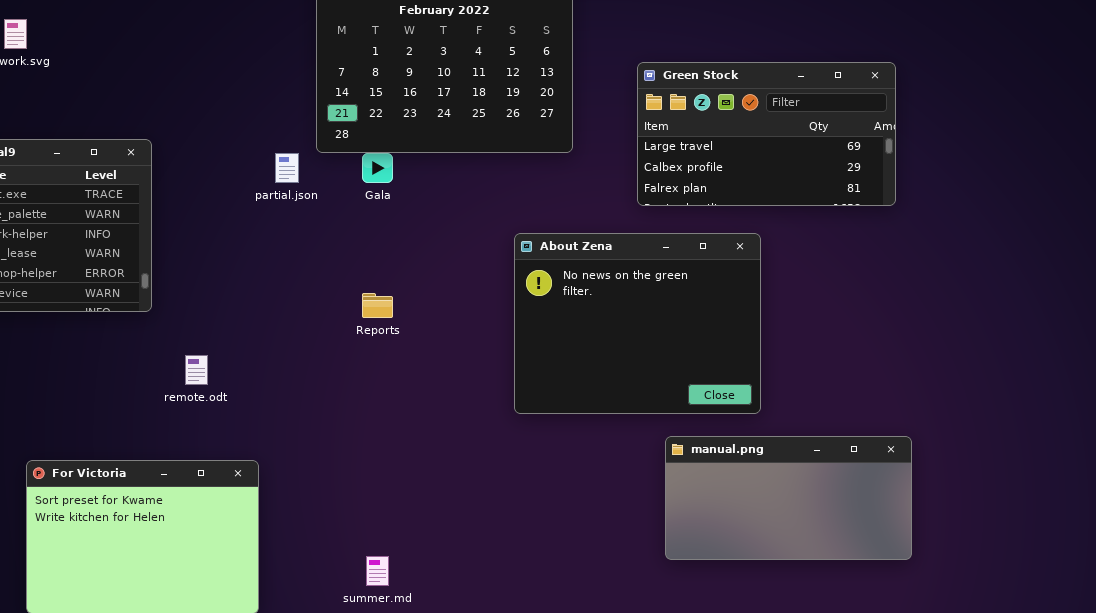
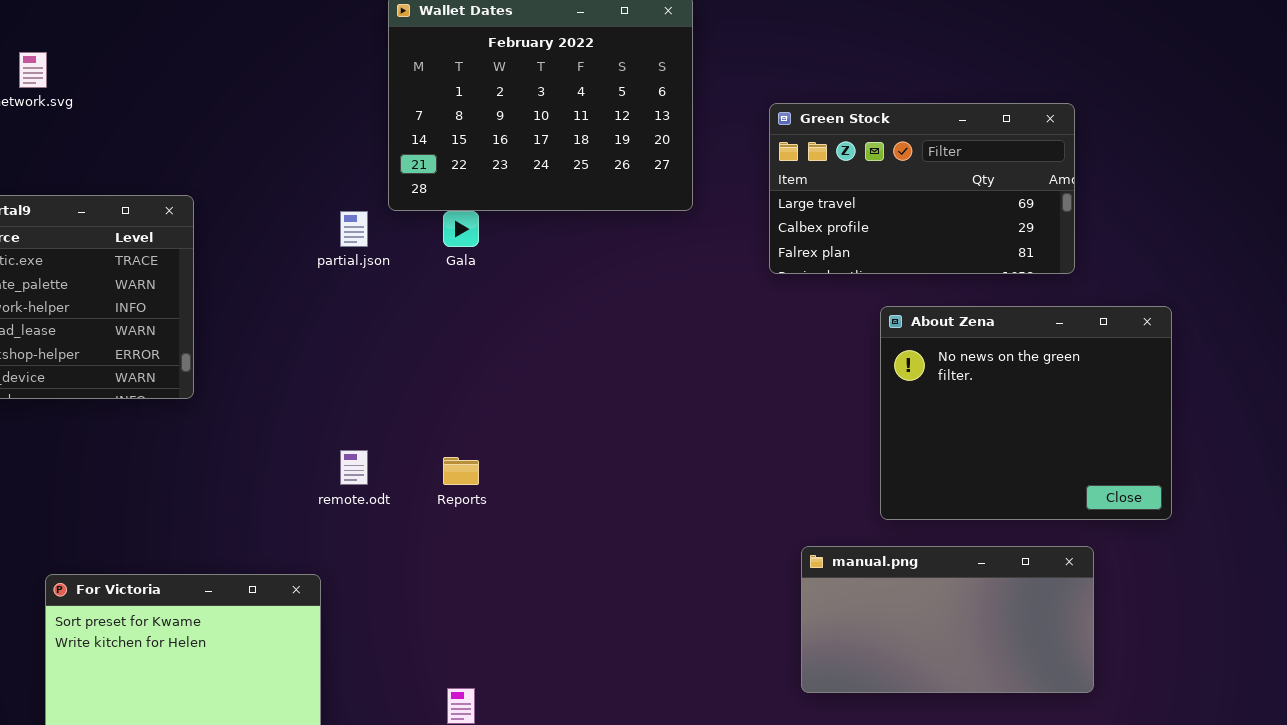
About Zena: [514,233,761,414] -> [880,306,1172,520], moved
Reports: [362,293,393,318] -> [443,457,479,485], moved
remote.odt: [185,355,208,385] -> [340,450,368,485], moved

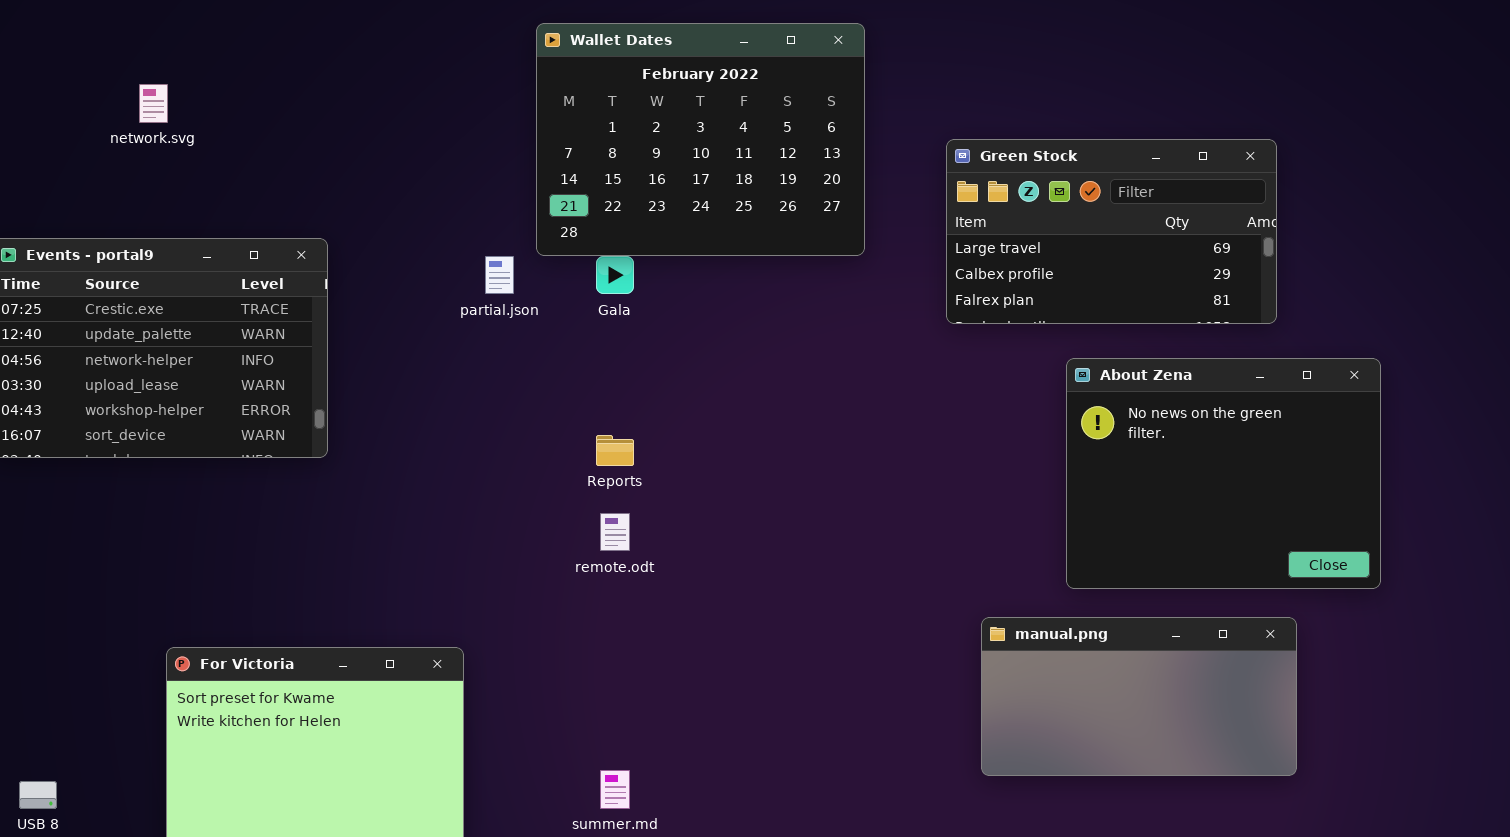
remote.odt: [340,450,368,485] -> [600,513,630,551], moved
Reports: [443,457,479,485] -> [596,435,634,466], moved

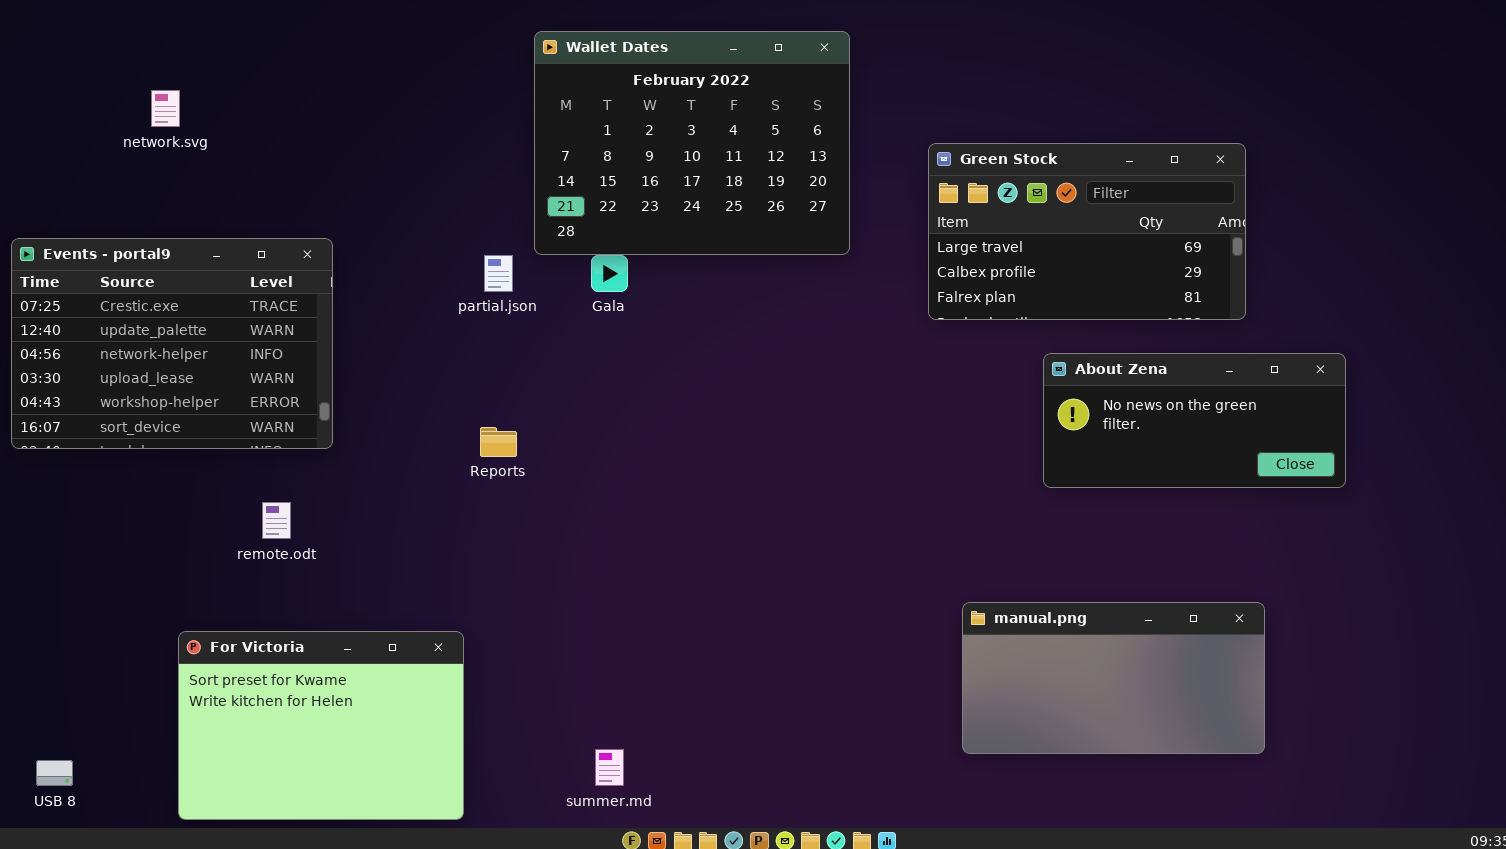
About Zena: [1066,358,1381,589] -> [1043,353,1346,488], resized
Reports: [596,435,634,466] -> [480,427,517,457], moved
remote.odt: [600,513,630,551] -> [262,502,291,539], moved

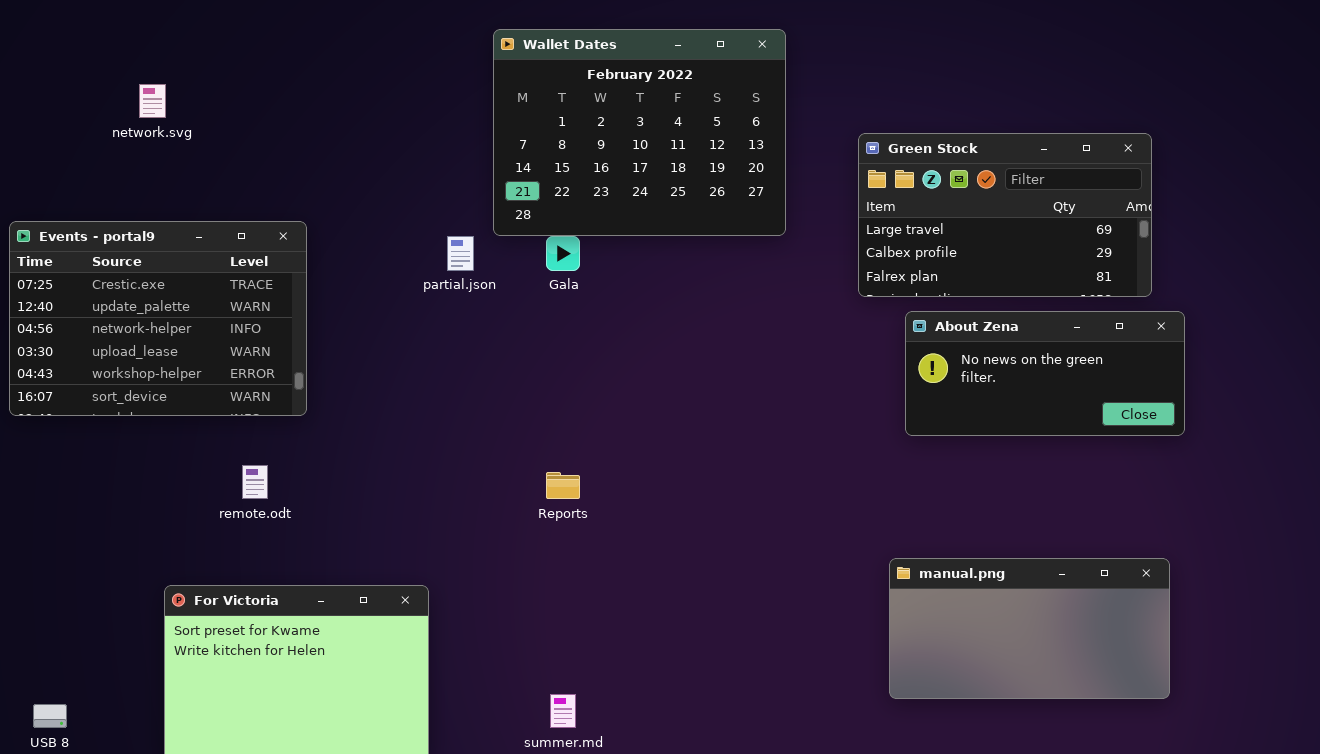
About Zena: [1043,353,1346,488] -> [905,311,1185,436], moved
Reports: [480,427,517,457] -> [546,472,580,499], moved

